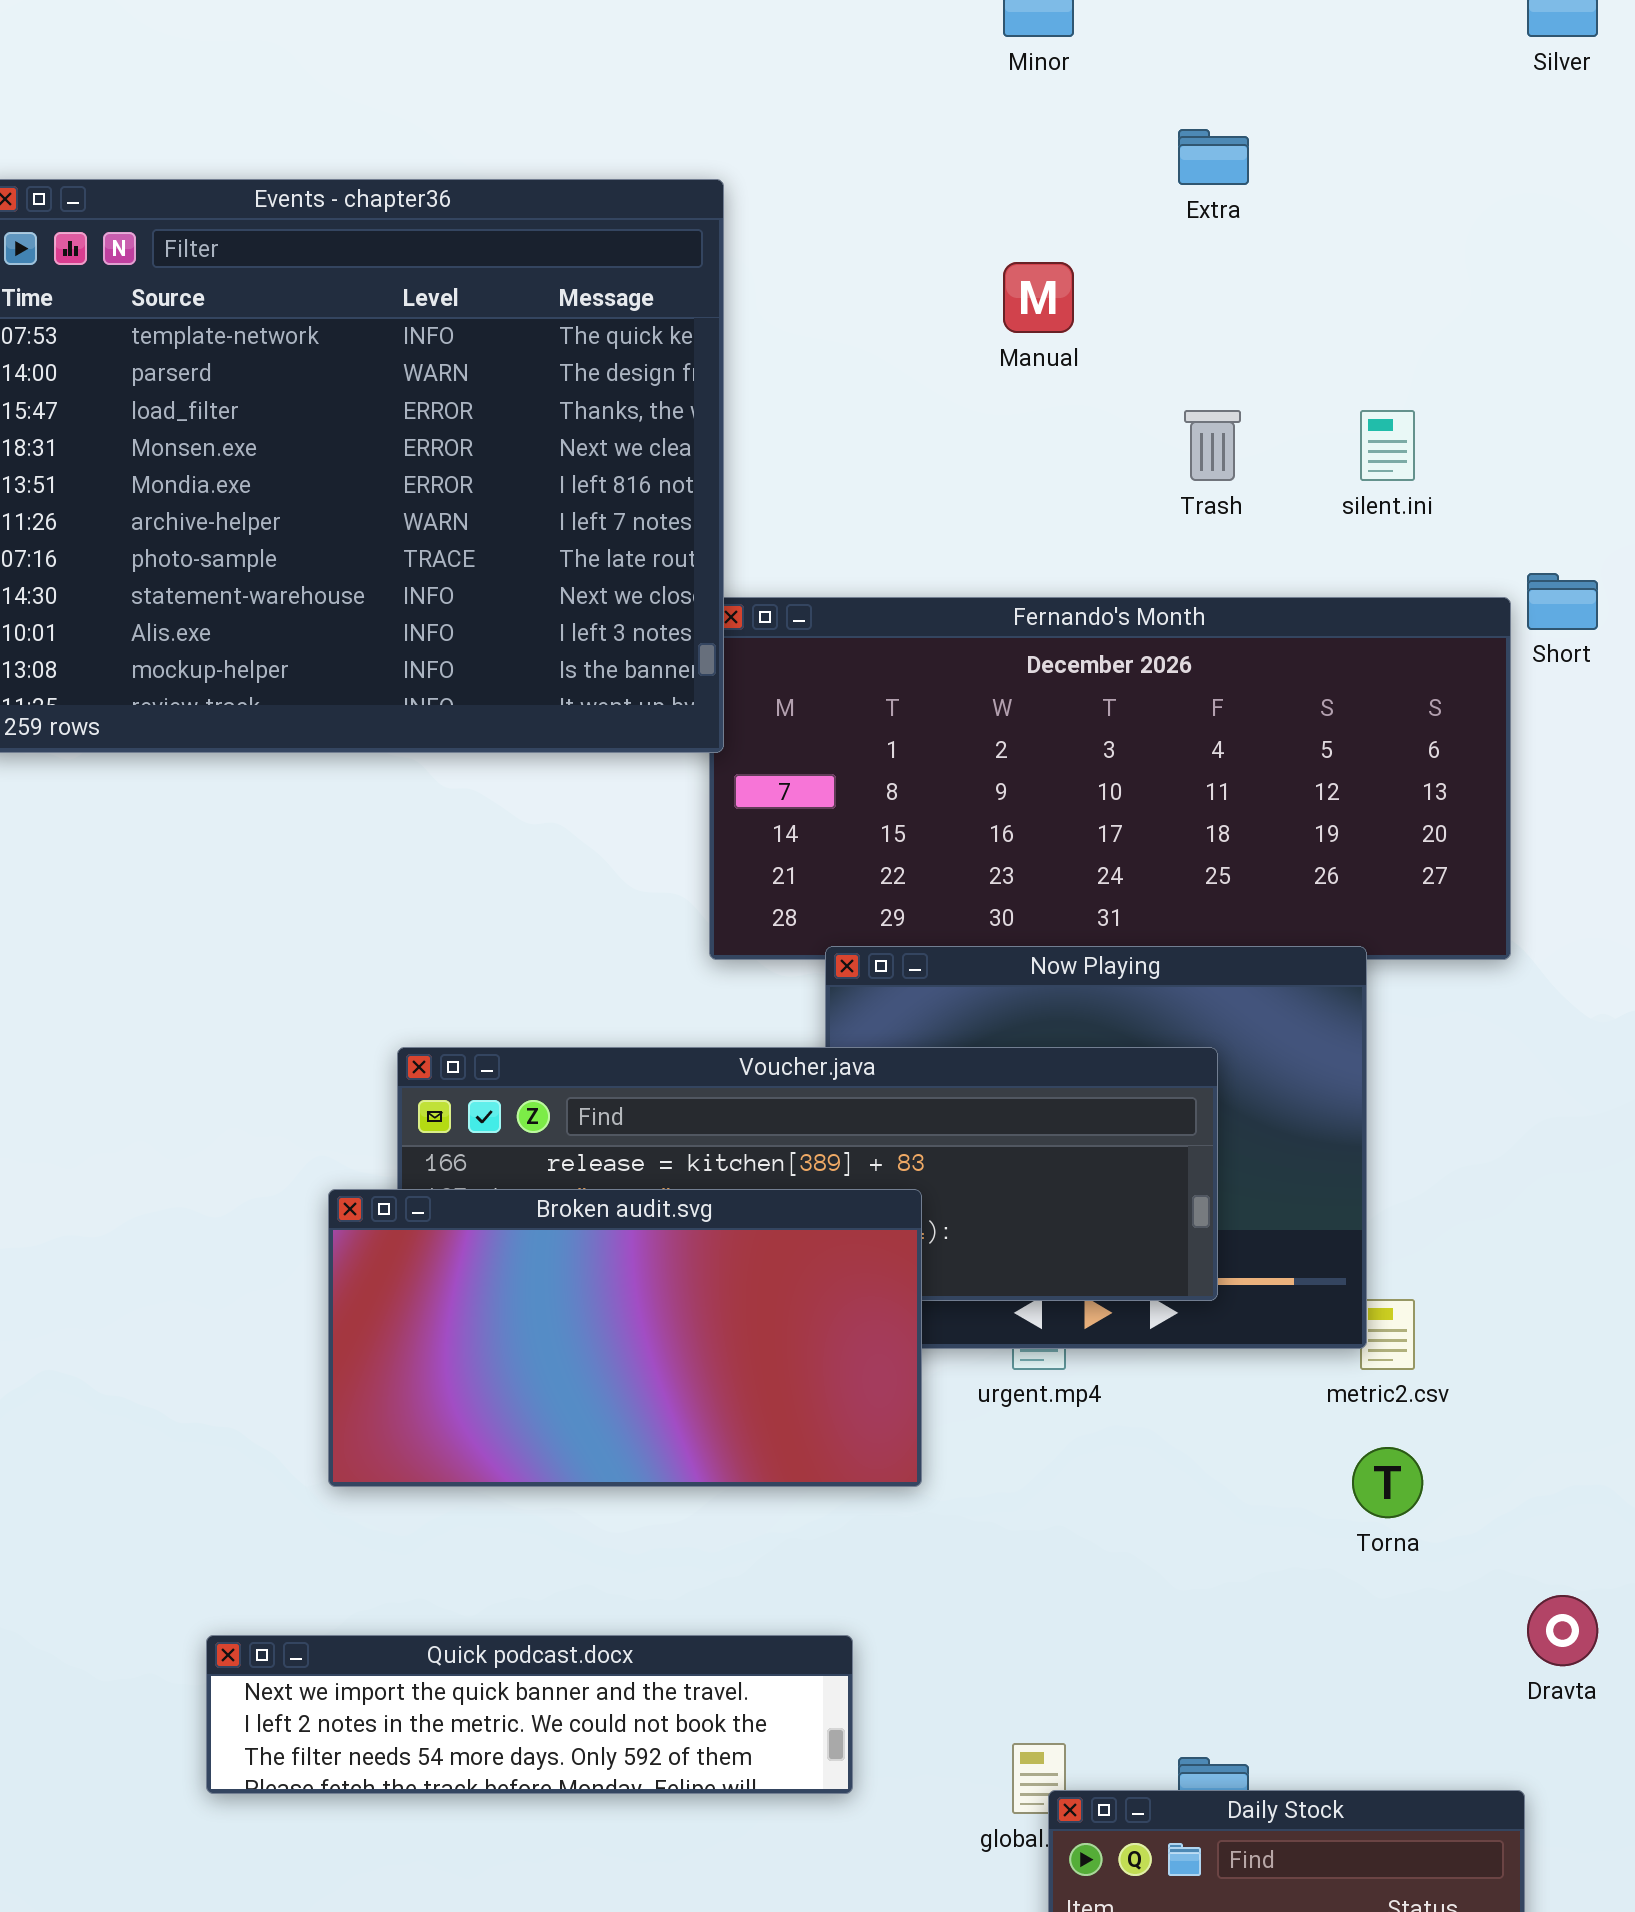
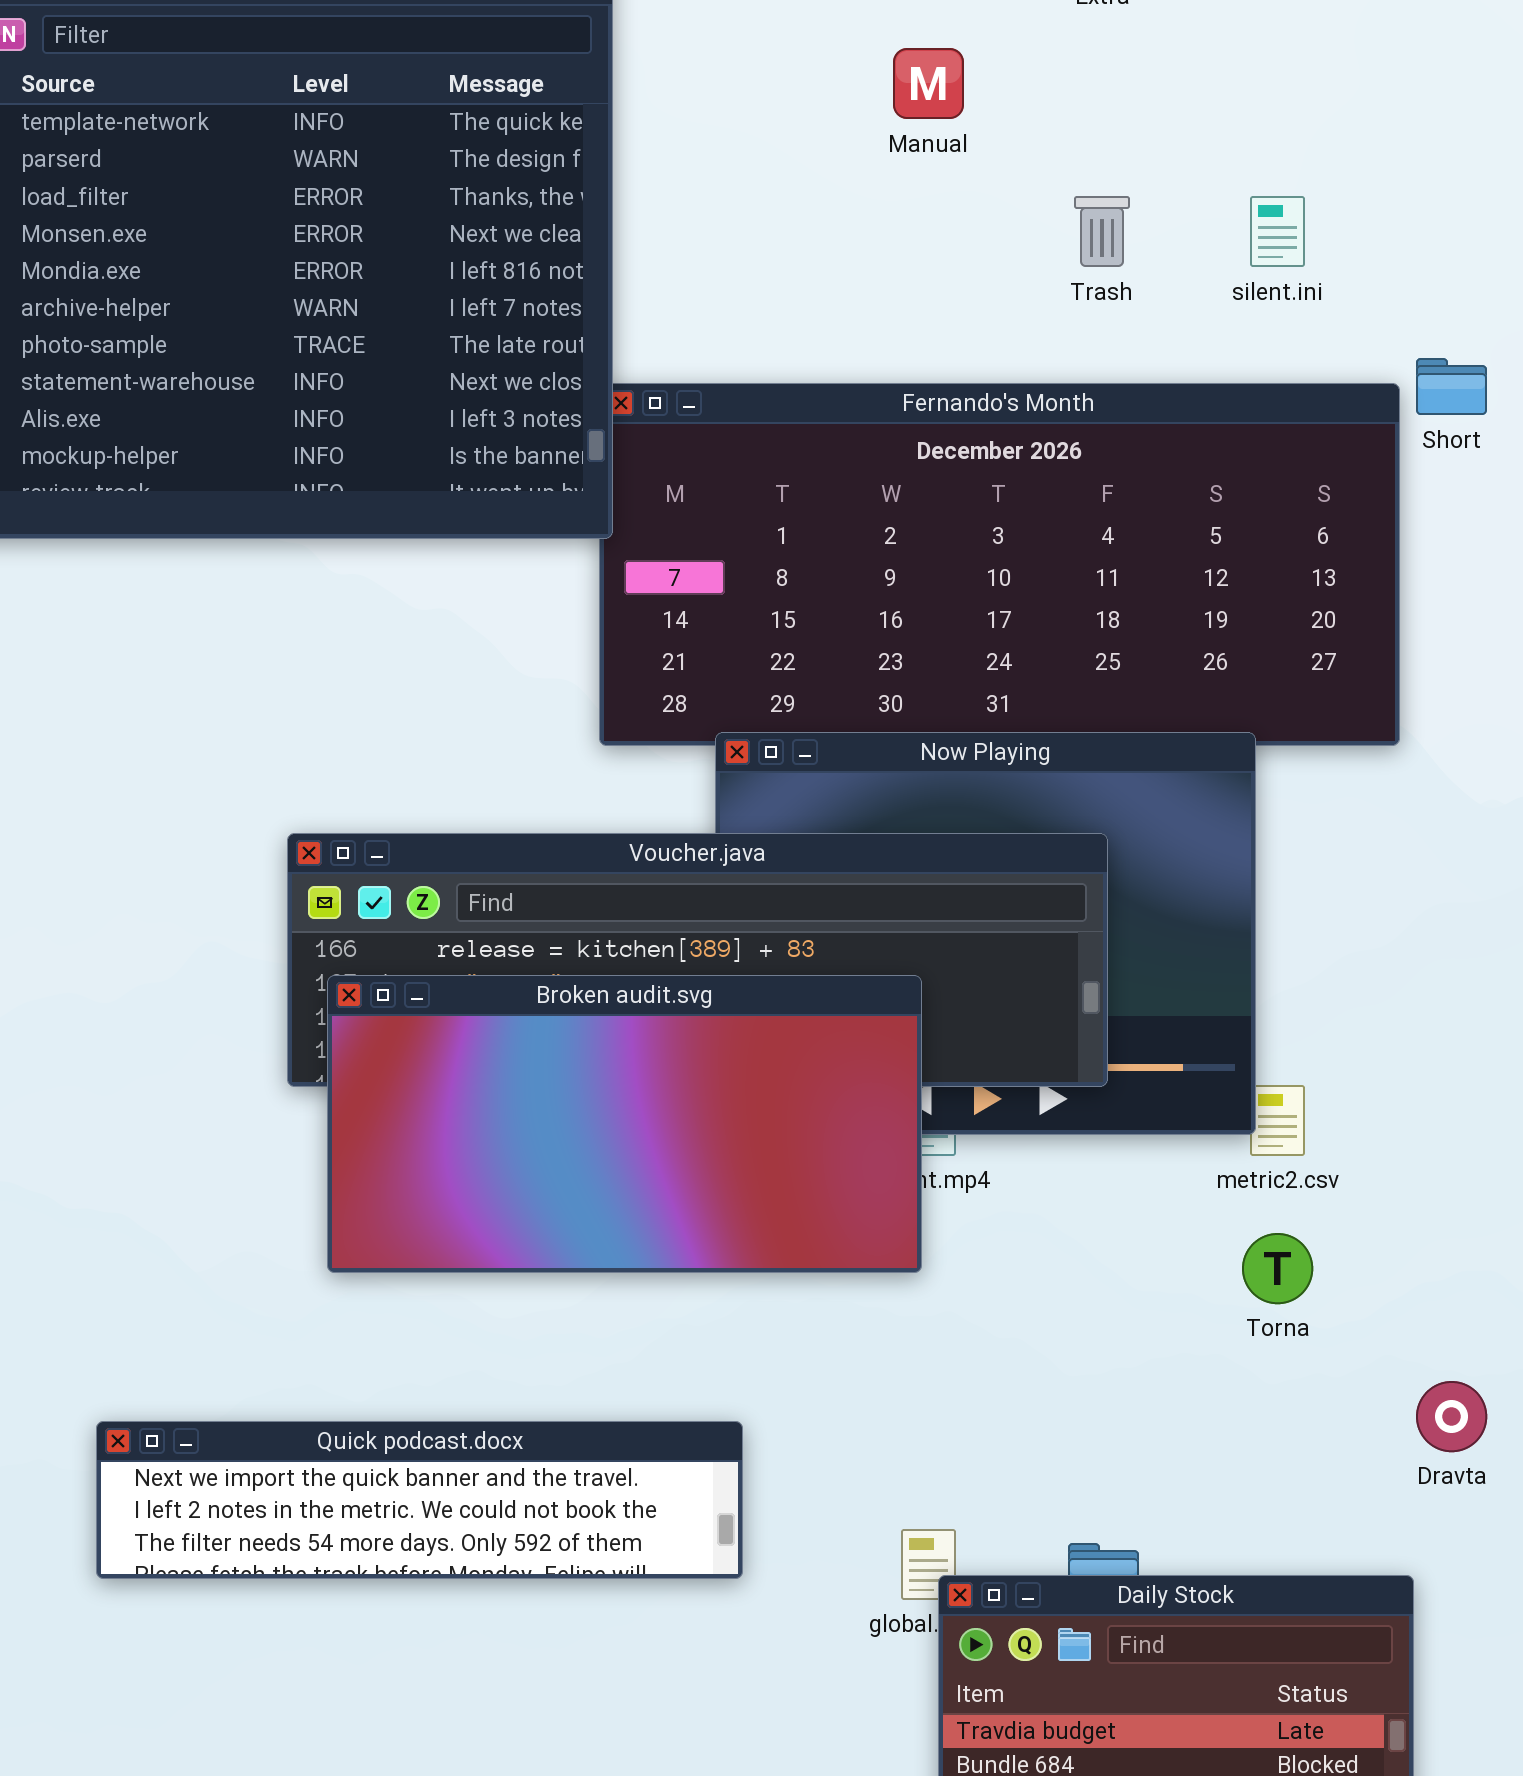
Broken audit.svg: [328,1189,922,1487] -> [327,975,922,1273], moved

